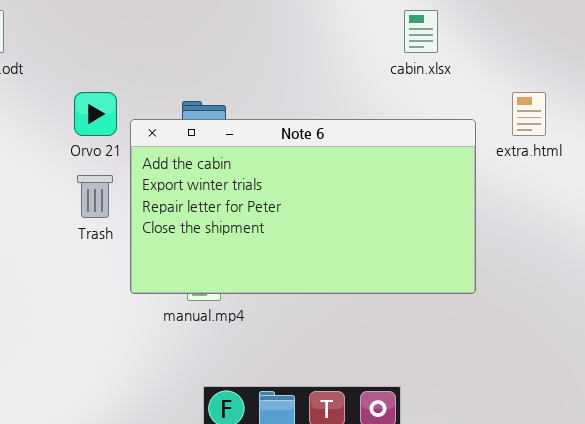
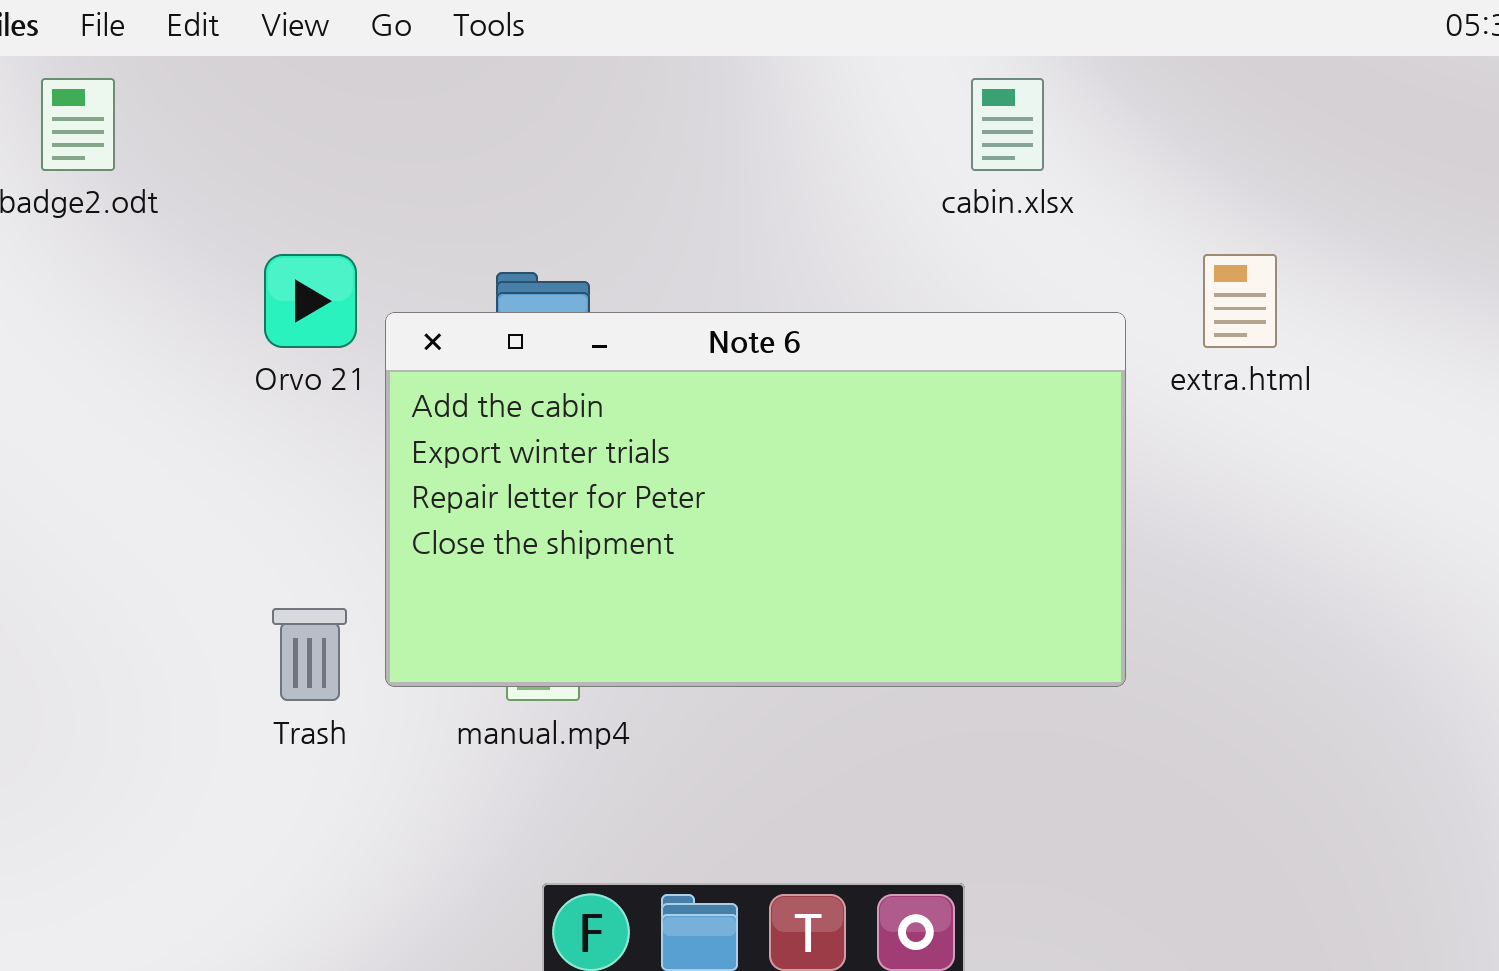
Trash: [77,175,113,218] -> [272,608,347,701], moved

